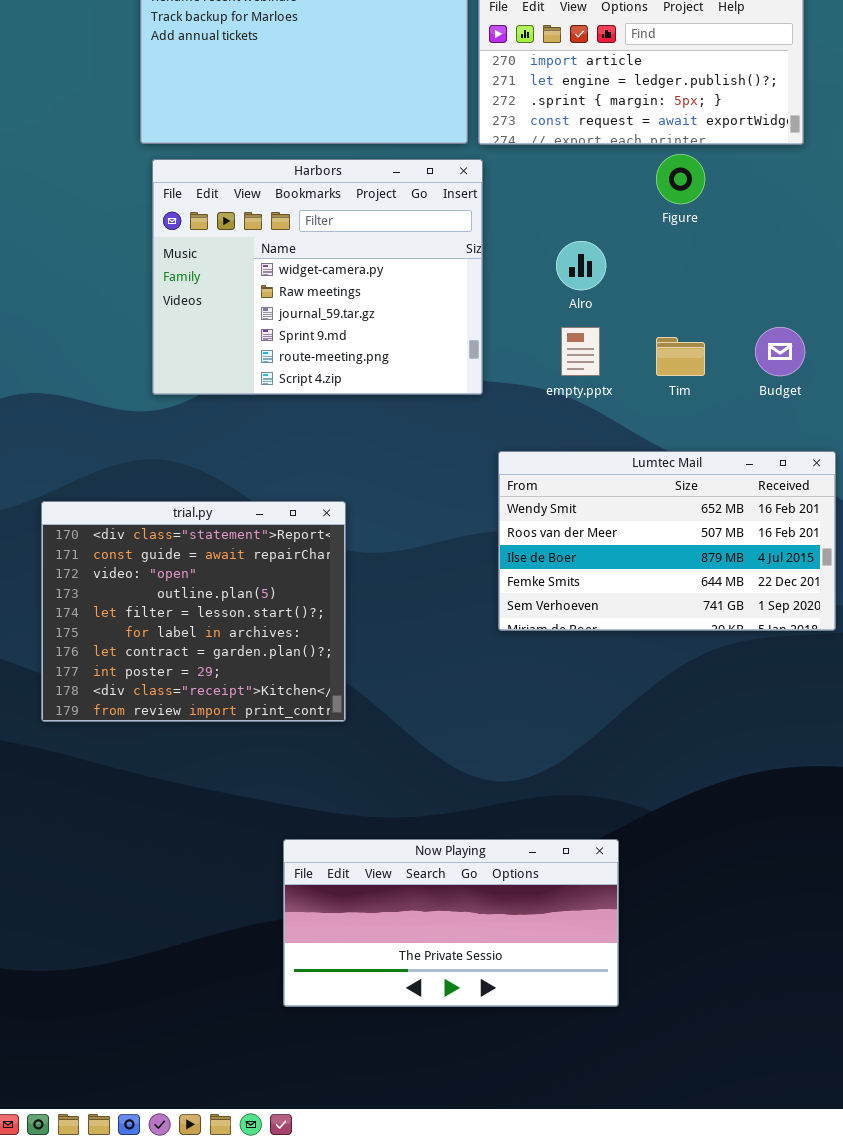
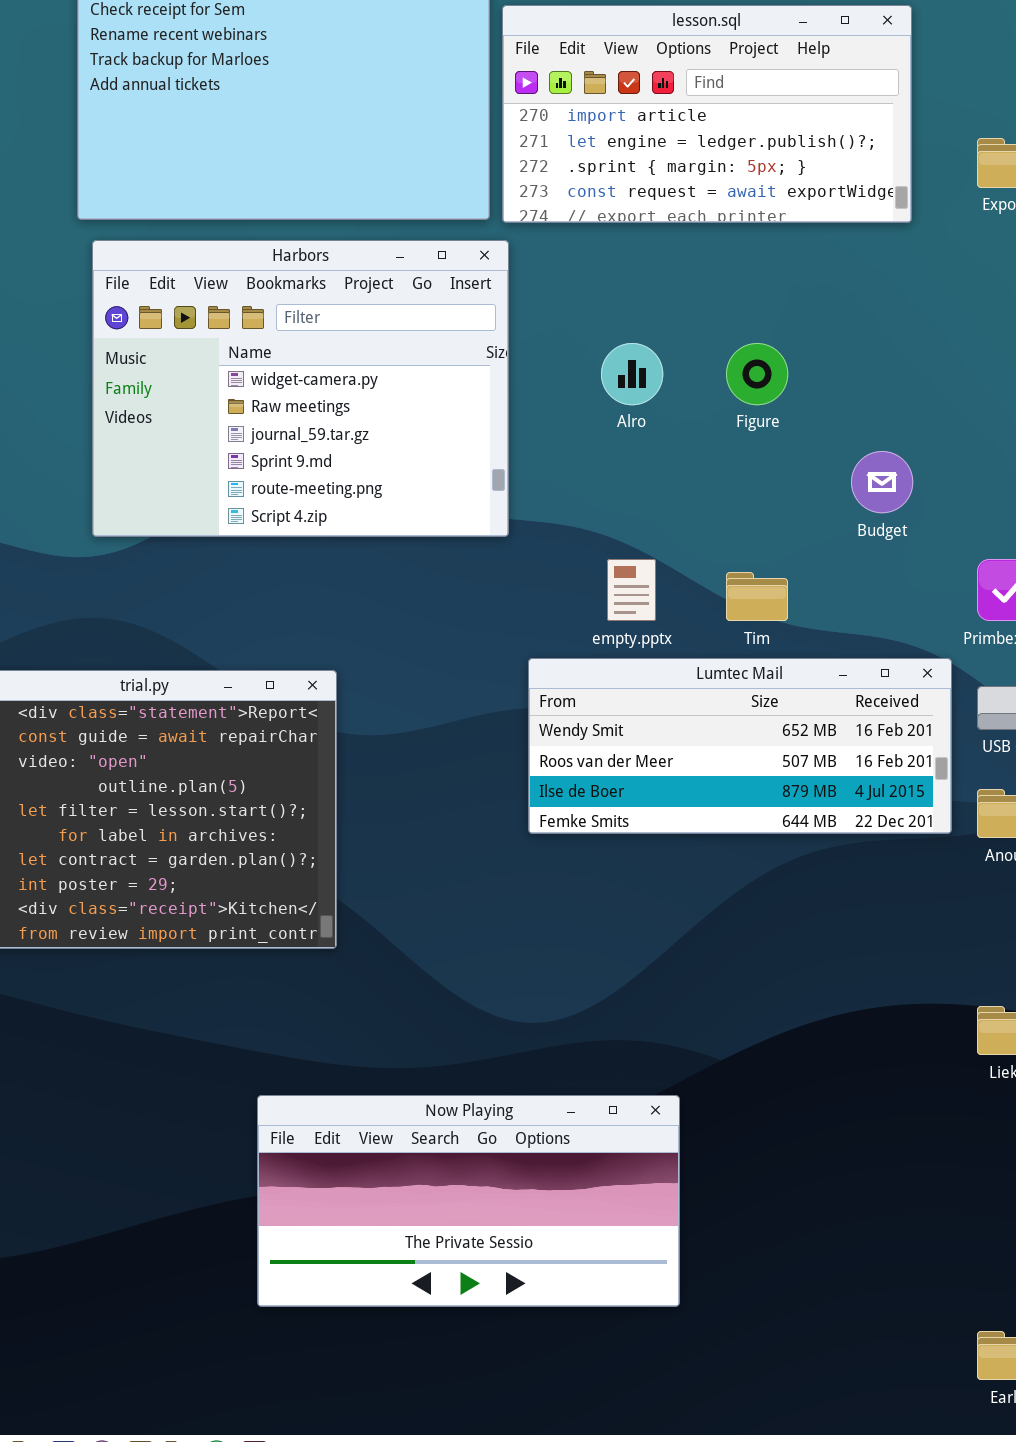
Figure: [656,154,705,204] -> [726,343,788,405], moved
empty.pptx: [561,327,600,376] -> [607,559,656,621], moved
Tim: [656,337,705,376] -> [726,572,788,621], moved
Lumtec Mail: [498,451,836,631] -> [528,658,952,834], resized

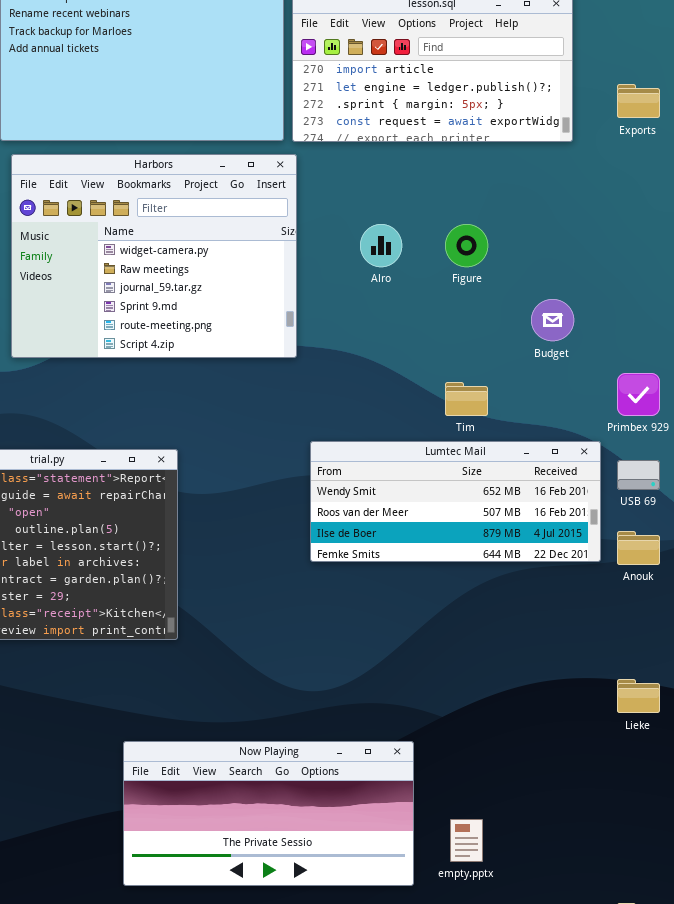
empty.pptx: [607,559,656,621] -> [450,819,483,862], moved

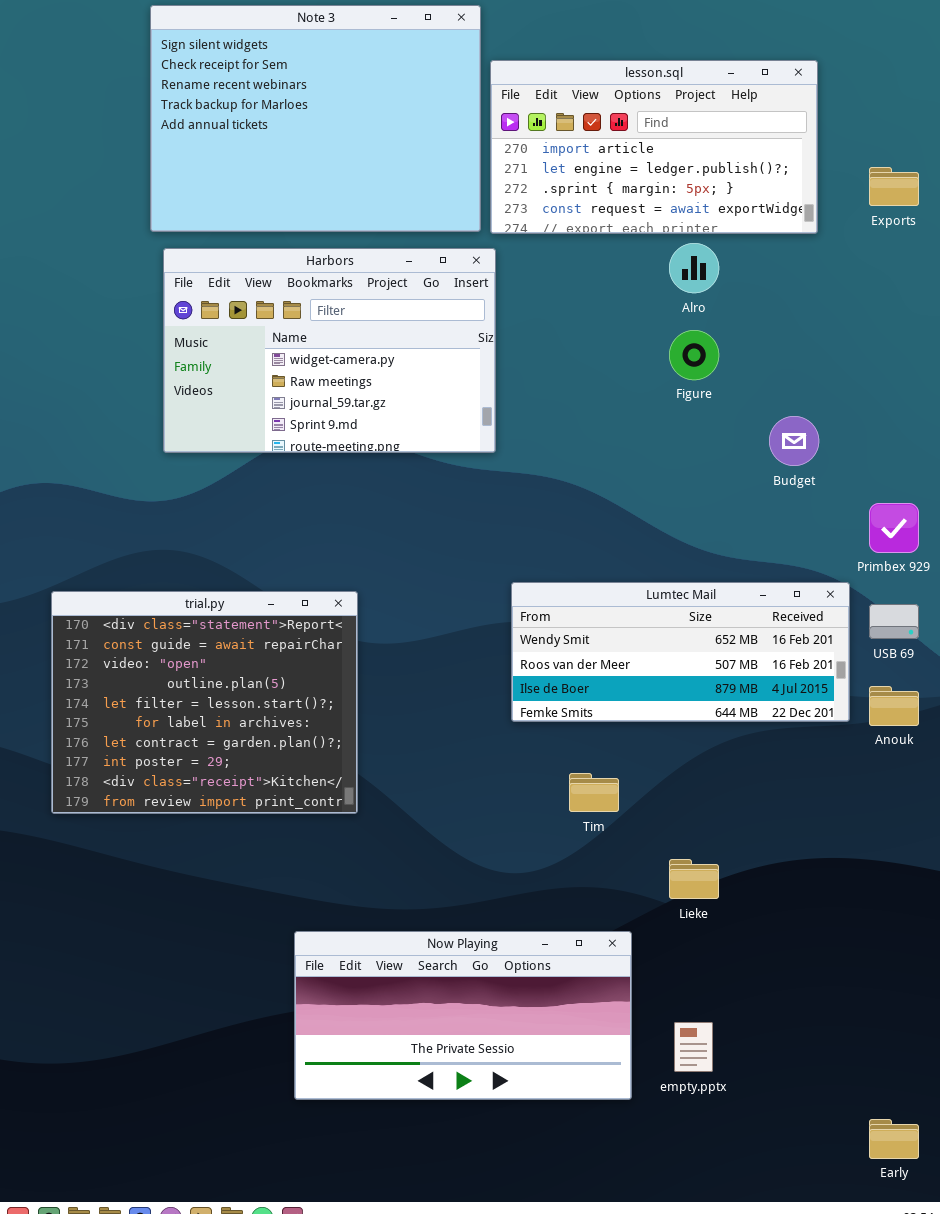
Harbors: [11,154,297,358] -> [163,248,496,453], resized
Alro: [360,224,402,267] -> [669,243,719,293], moved
Tim: [445,382,488,416] -> [569,773,619,812], moved
Lieke: [617,679,660,713] -> [669,859,719,899], moved

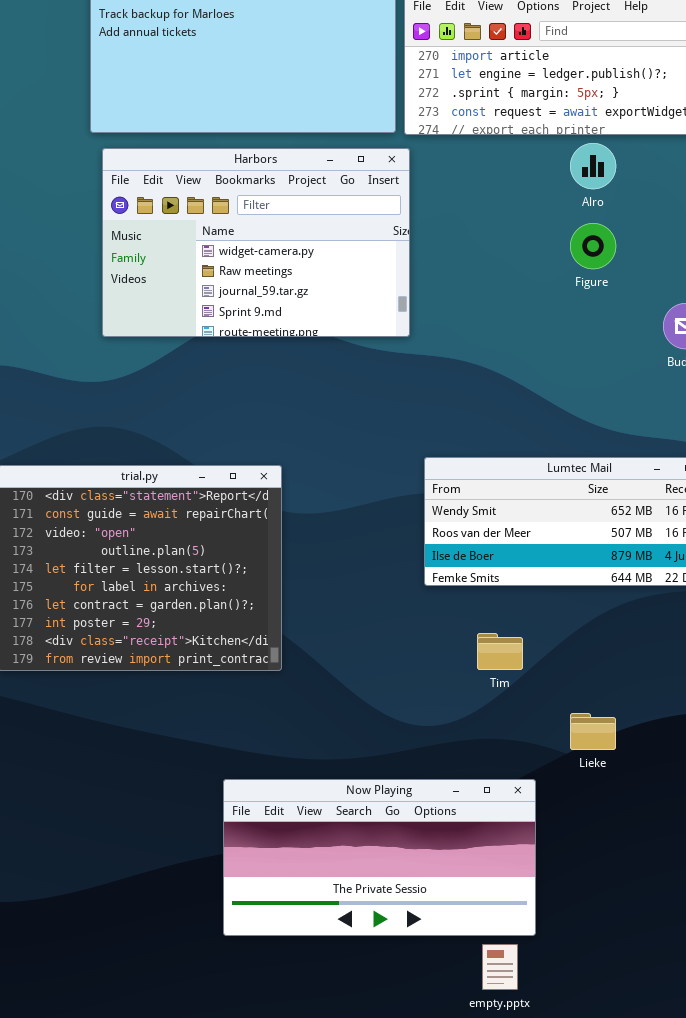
empty.pptx: [674,1022,713,1072] -> [482,944,518,990], moved

